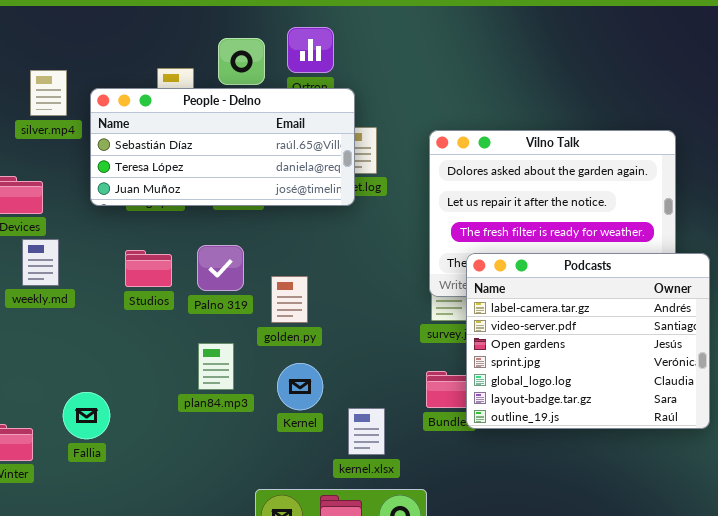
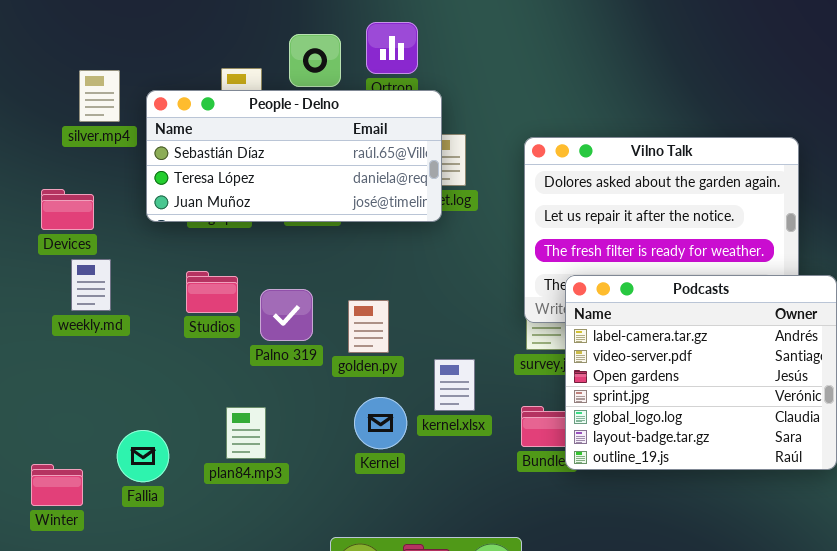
Palno 319: [197,245,244,291] -> [260,289,313,341], moved
plan84.mp3: [198,343,234,390] -> [226,407,266,459], moved
kernel.xlsx: [348,408,385,455] -> [434,359,475,411], moved

